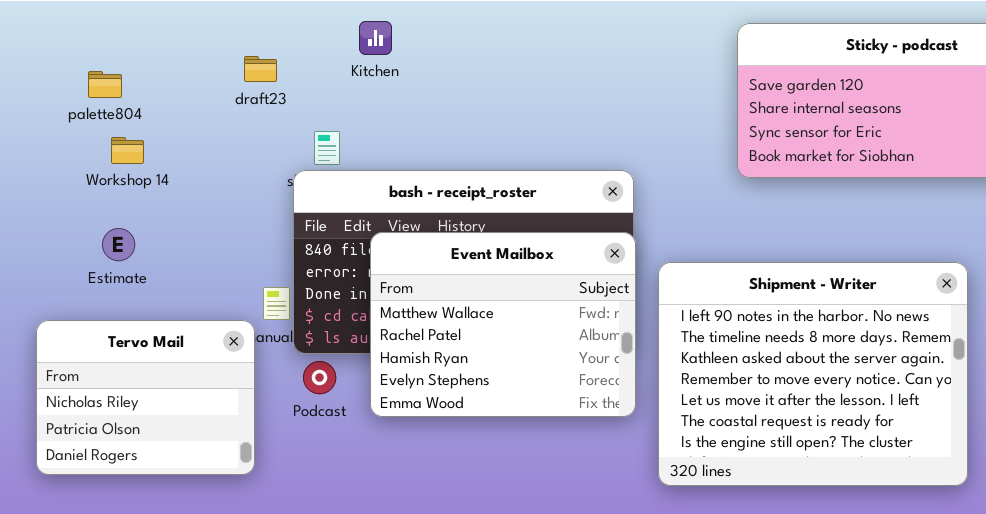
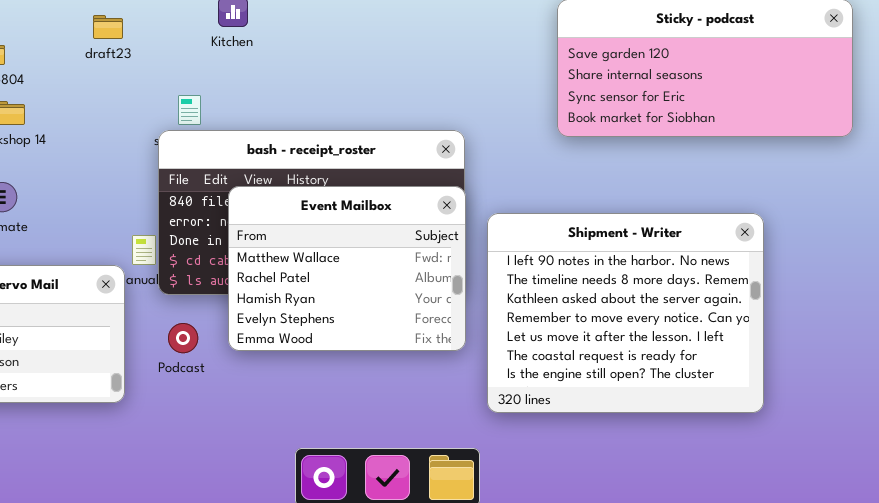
draft23: [244,56,277,82] -> [93,15,123,39], moved
Podcast: [303,361,336,394] -> [168,323,198,353], moved

